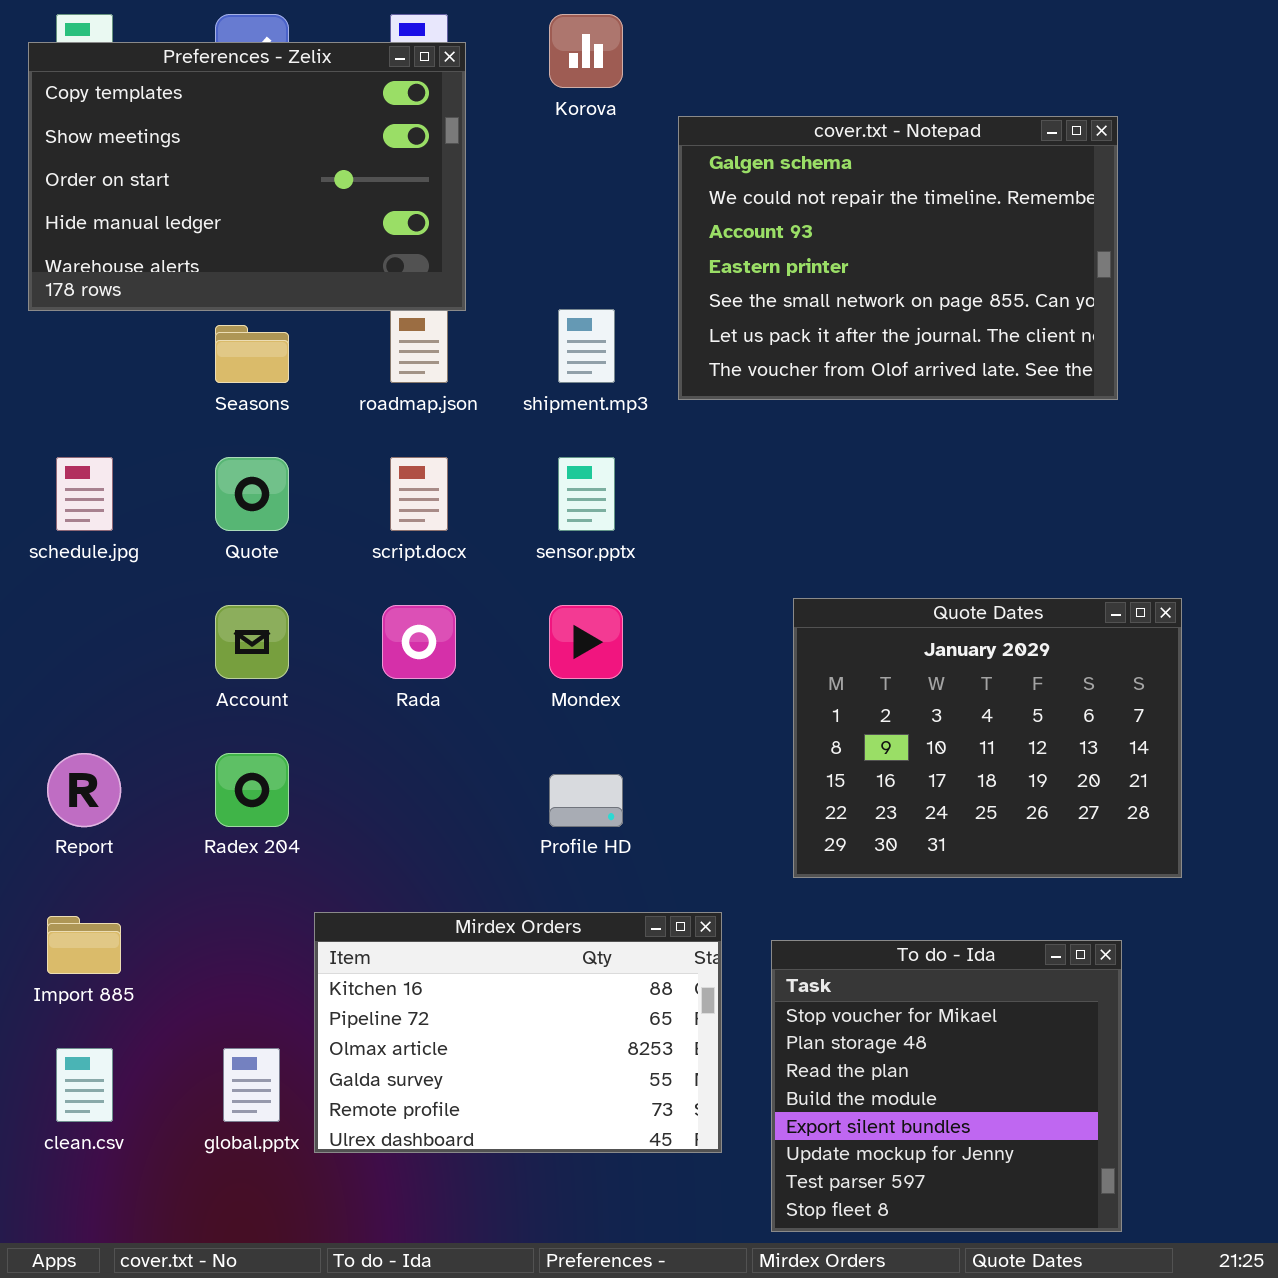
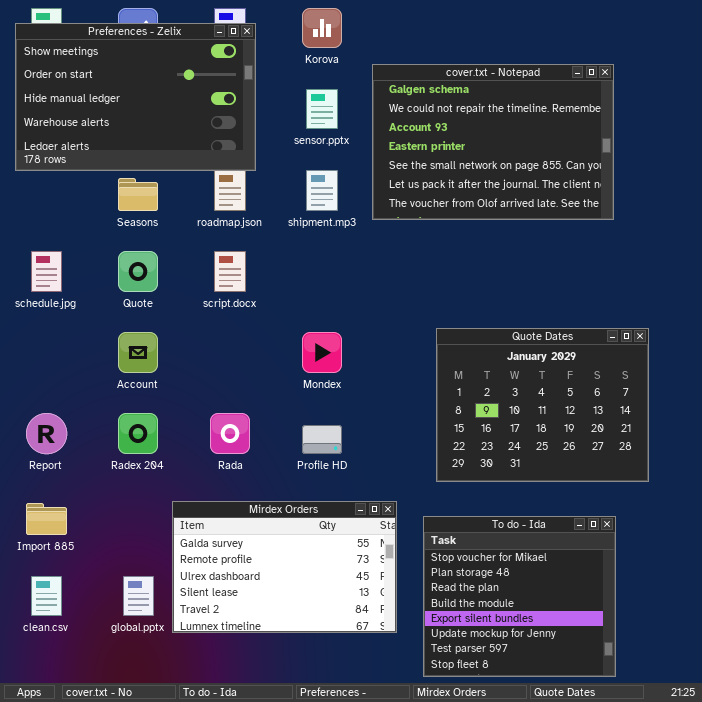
Preferences - Zelix: [28,42,466,311] -> [15,23,256,171], scrolled down 1 row
sensor.pptx: [558,457,615,531] -> [306,89,338,129], moved
Rada: [382,605,456,679] -> [210,413,250,454], moved
Mirdex Orders: [314,912,722,1153] -> [172,501,397,633], scrolled down 3 rows

